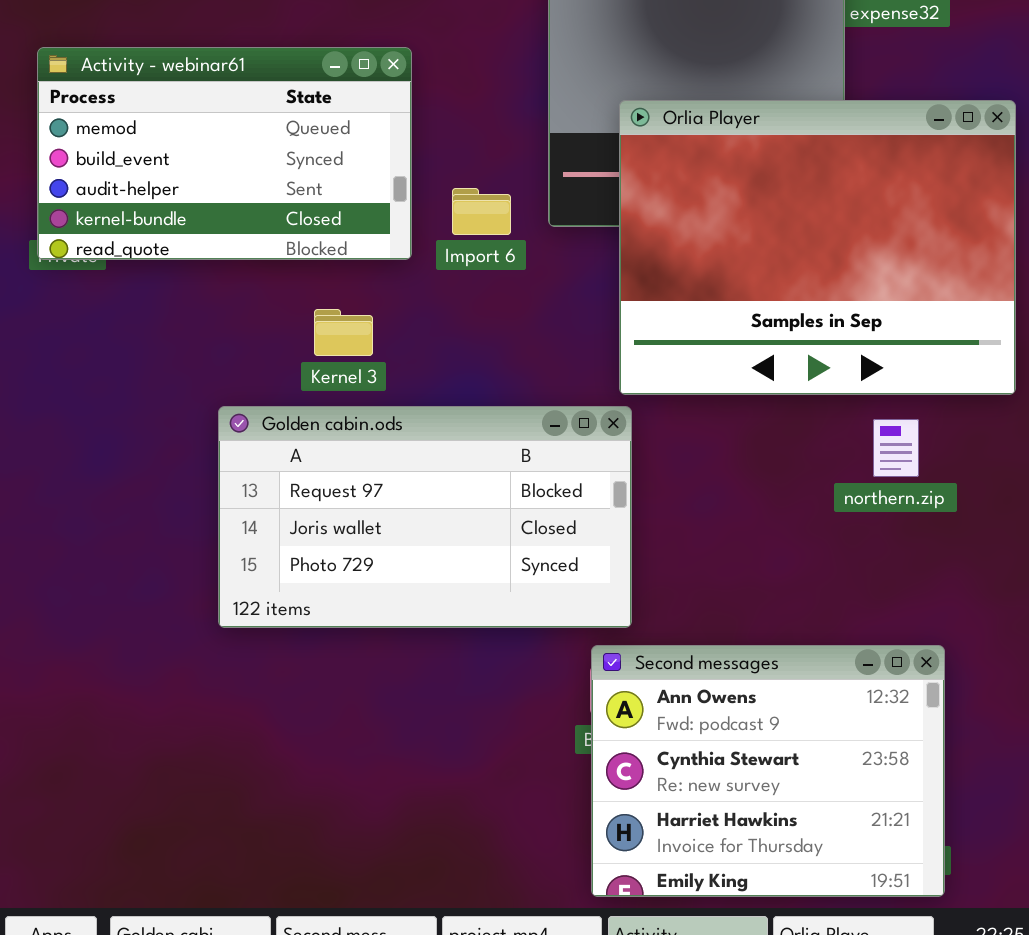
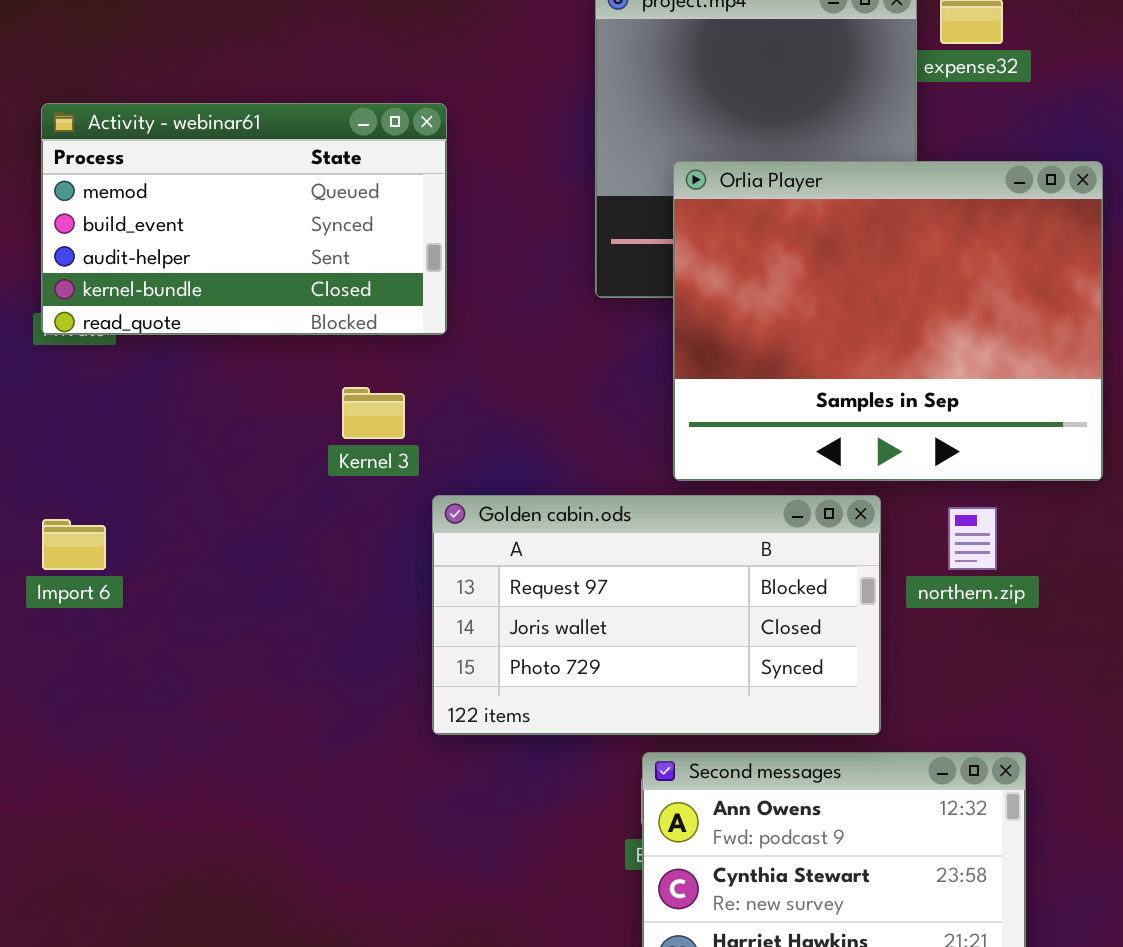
Import 6: [452,188,511,235] -> [42,519,106,570], moved
Golden cabin.ods: [218,406,632,628] -> [432,495,881,735], moved

